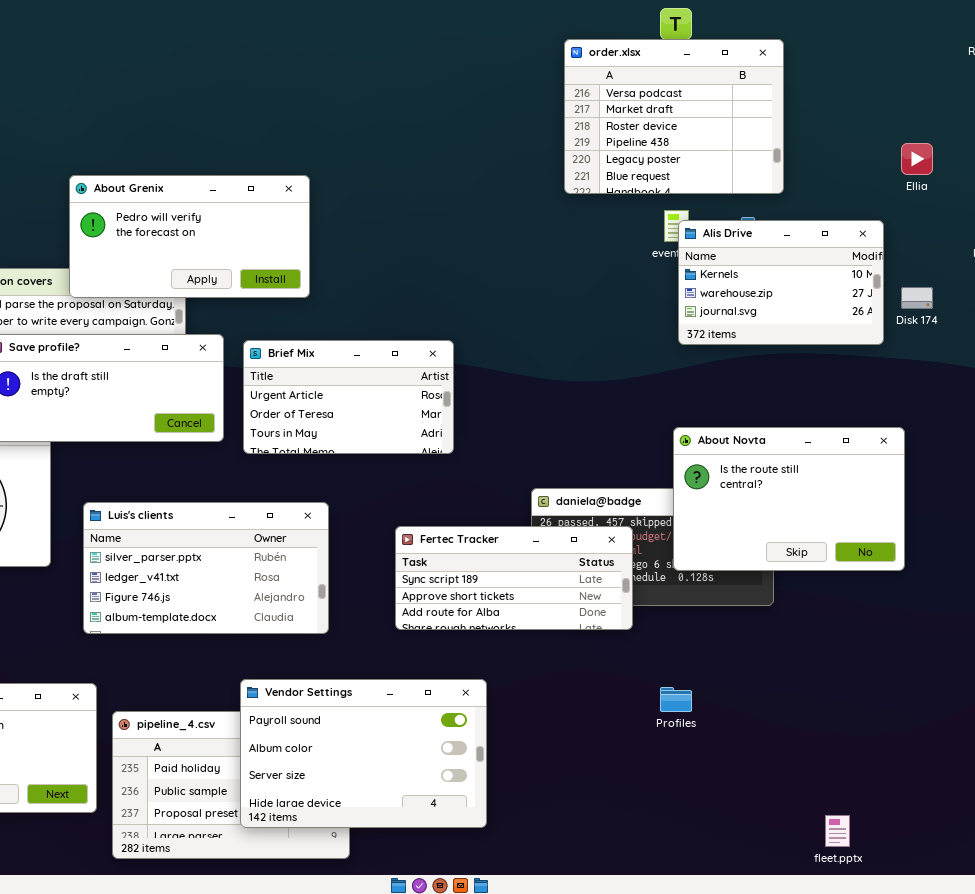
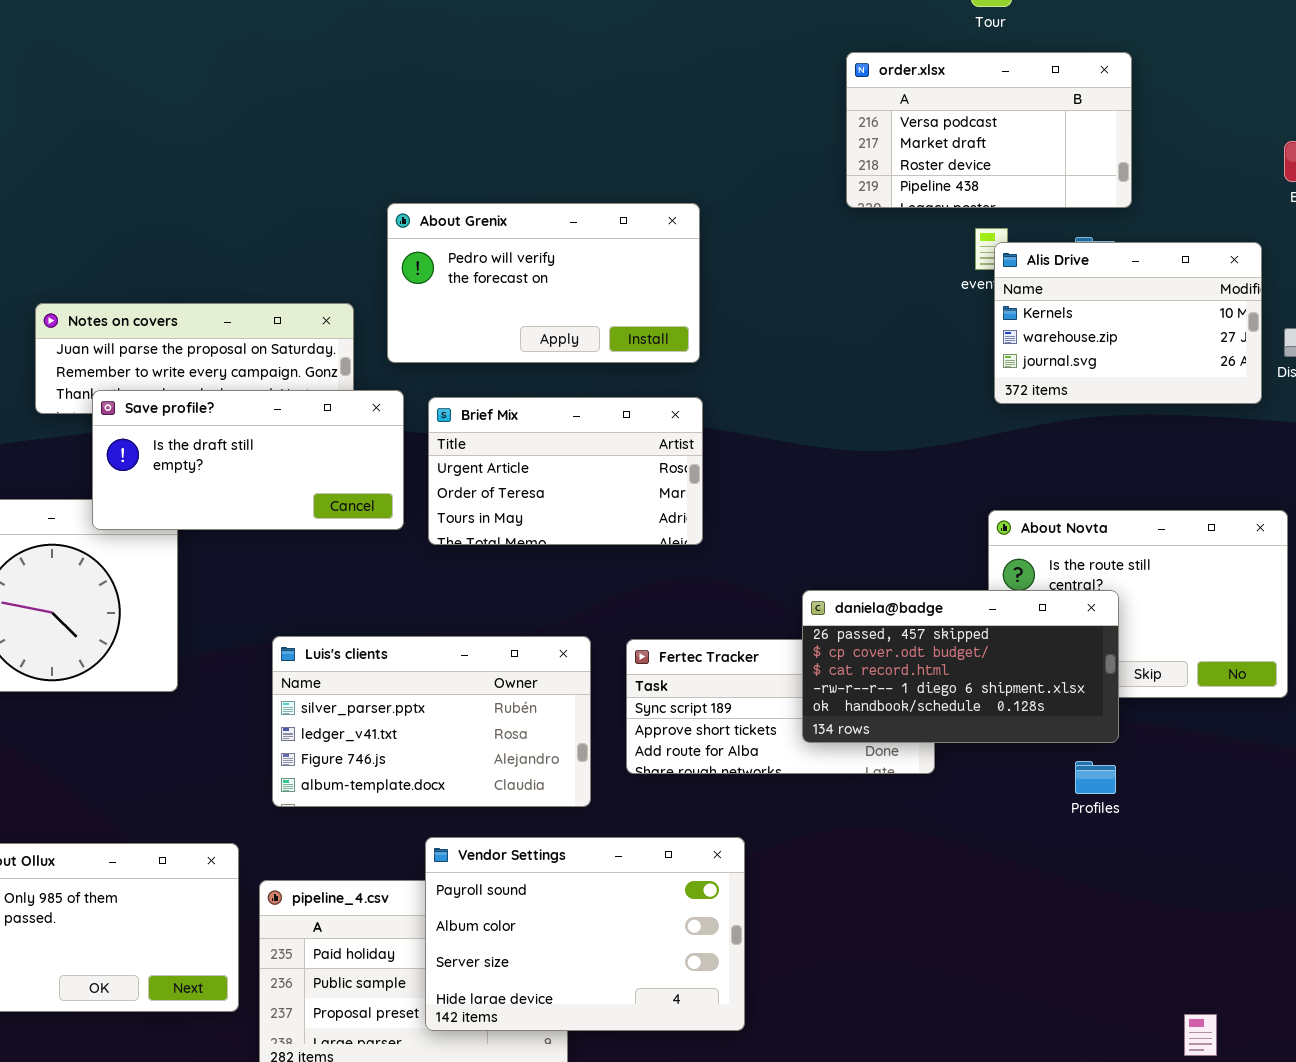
order.xlsx: [564,39,784,194] -> [846,52,1132,208], resized
About Grenix: [69,175,310,298] -> [387,203,700,363], moved
daniela@badge: [531,488,774,606] -> [802,590,1119,743], raised
Luis's clients: [83,502,329,634] -> [272,636,591,807], moved
Profiles: [660,687,692,712] -> [1075,761,1116,794], moved

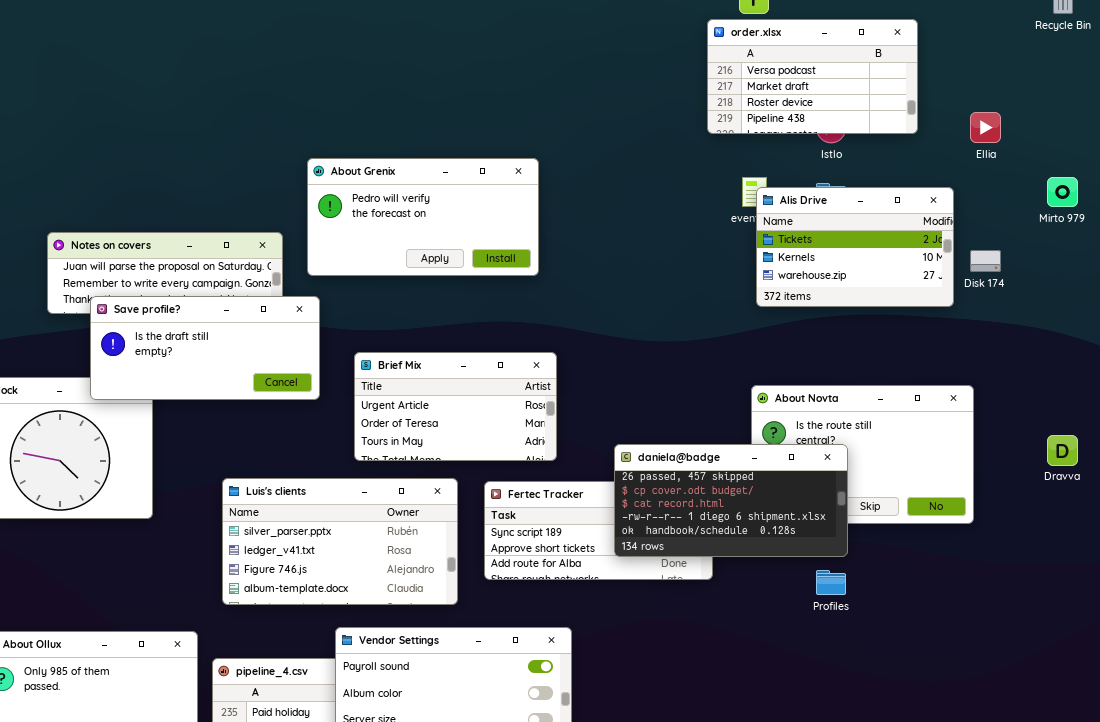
order.xlsx: [846,52,1132,208] -> [707,19,918,134], moved
Alis Drive: [994,242,1262,404] -> [756,187,954,307], scrolled up 1 row
Brief Mix: [428,397,703,545] -> [354,352,557,461], moved

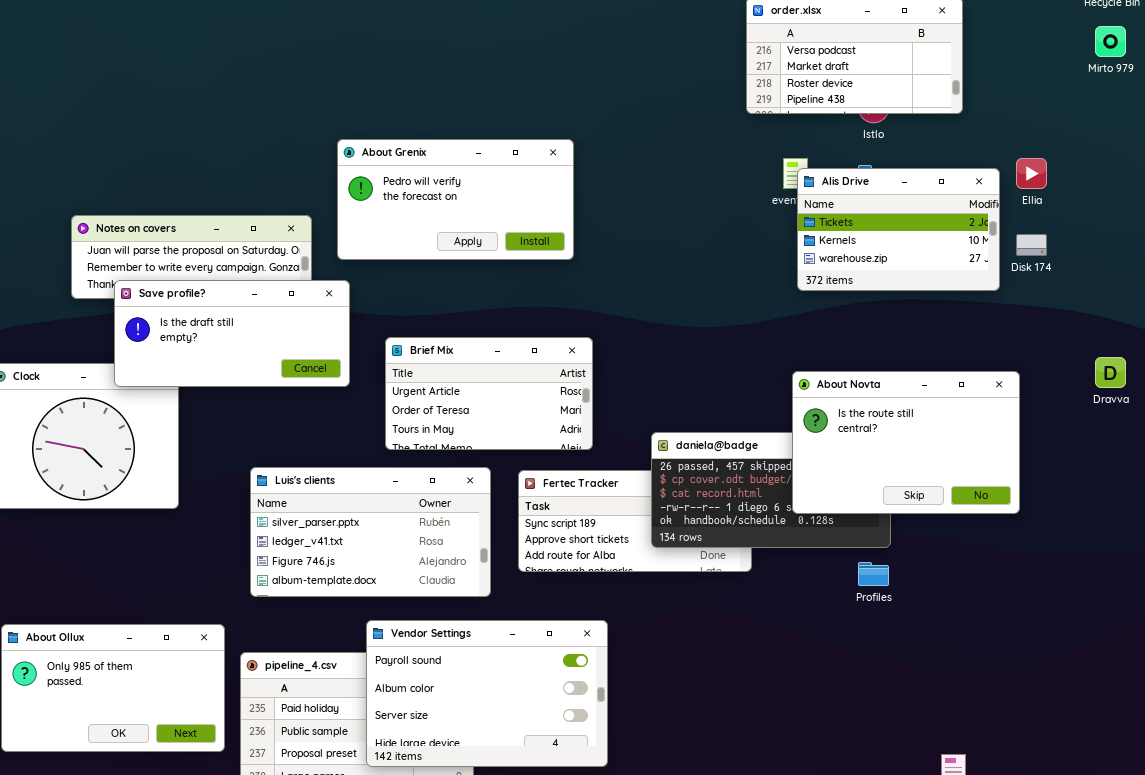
Ellia: [970,112,1001,143] -> [1016,158,1047,189], moved
Mirto 979: [1047,177,1078,207] -> [1095,26,1126,57], moved
About Novta: [751,385,974,524] -> [792,371,1020,514], raised
Dravva: [1047,435,1078,466] -> [1095,357,1126,388], moved

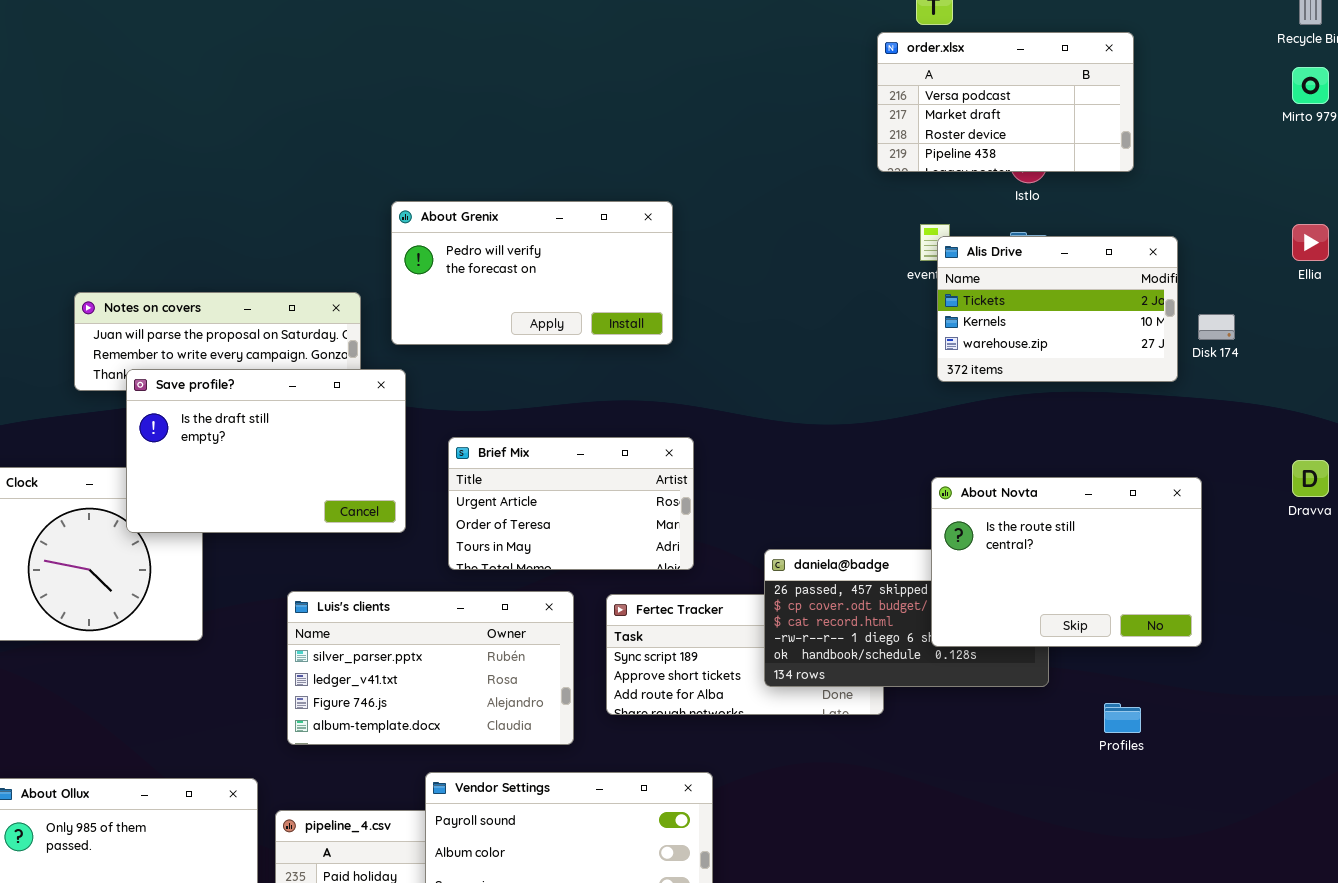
Ellia: [1016,158,1047,189] -> [1292,224,1329,261], moved
Save profile?: [114,280,350,387] -> [126,369,406,533], resized
Profiles: [858,562,889,586] -> [1104,703,1141,733], moved

